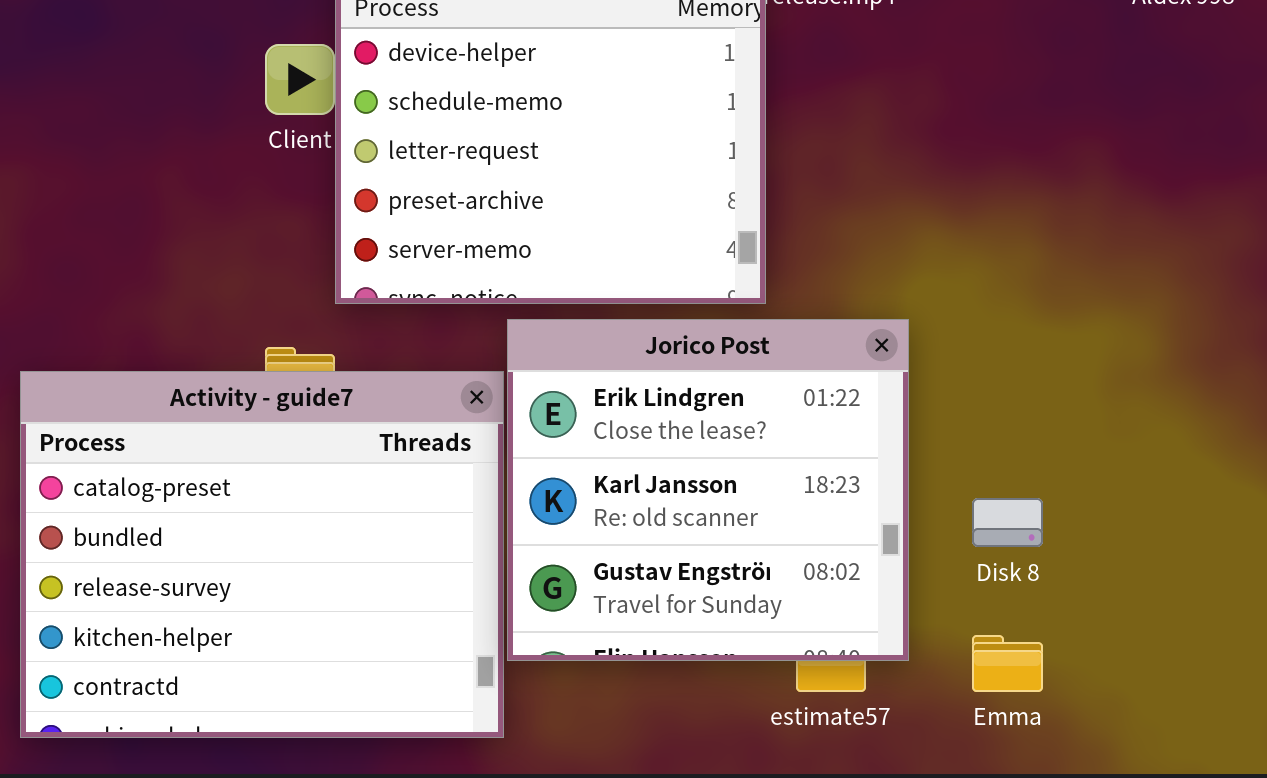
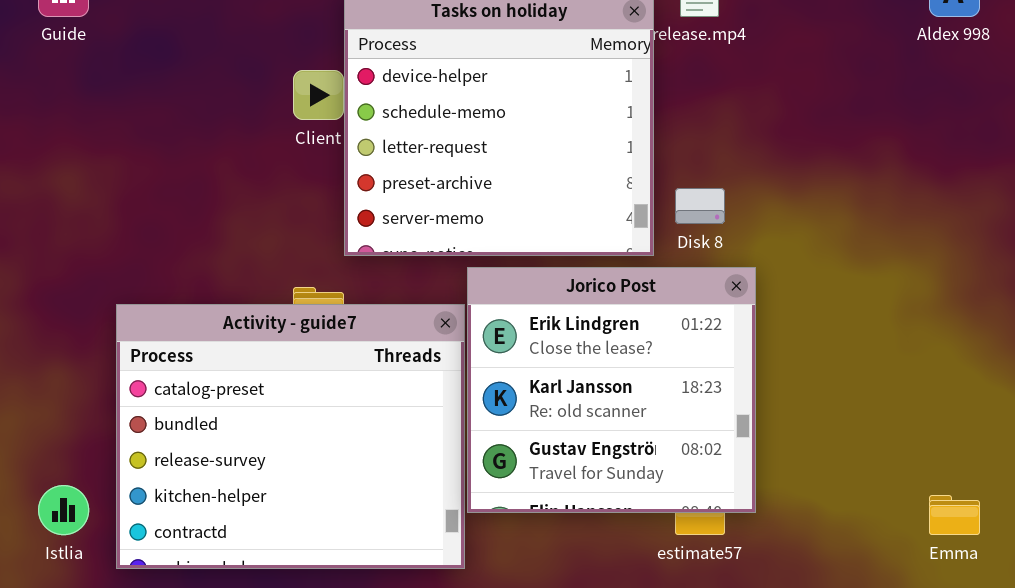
Disk 8: [972,498,1043,547] -> [675,188,725,224], moved
Emma: [972,635,1043,692] -> [929,495,980,535], moved

